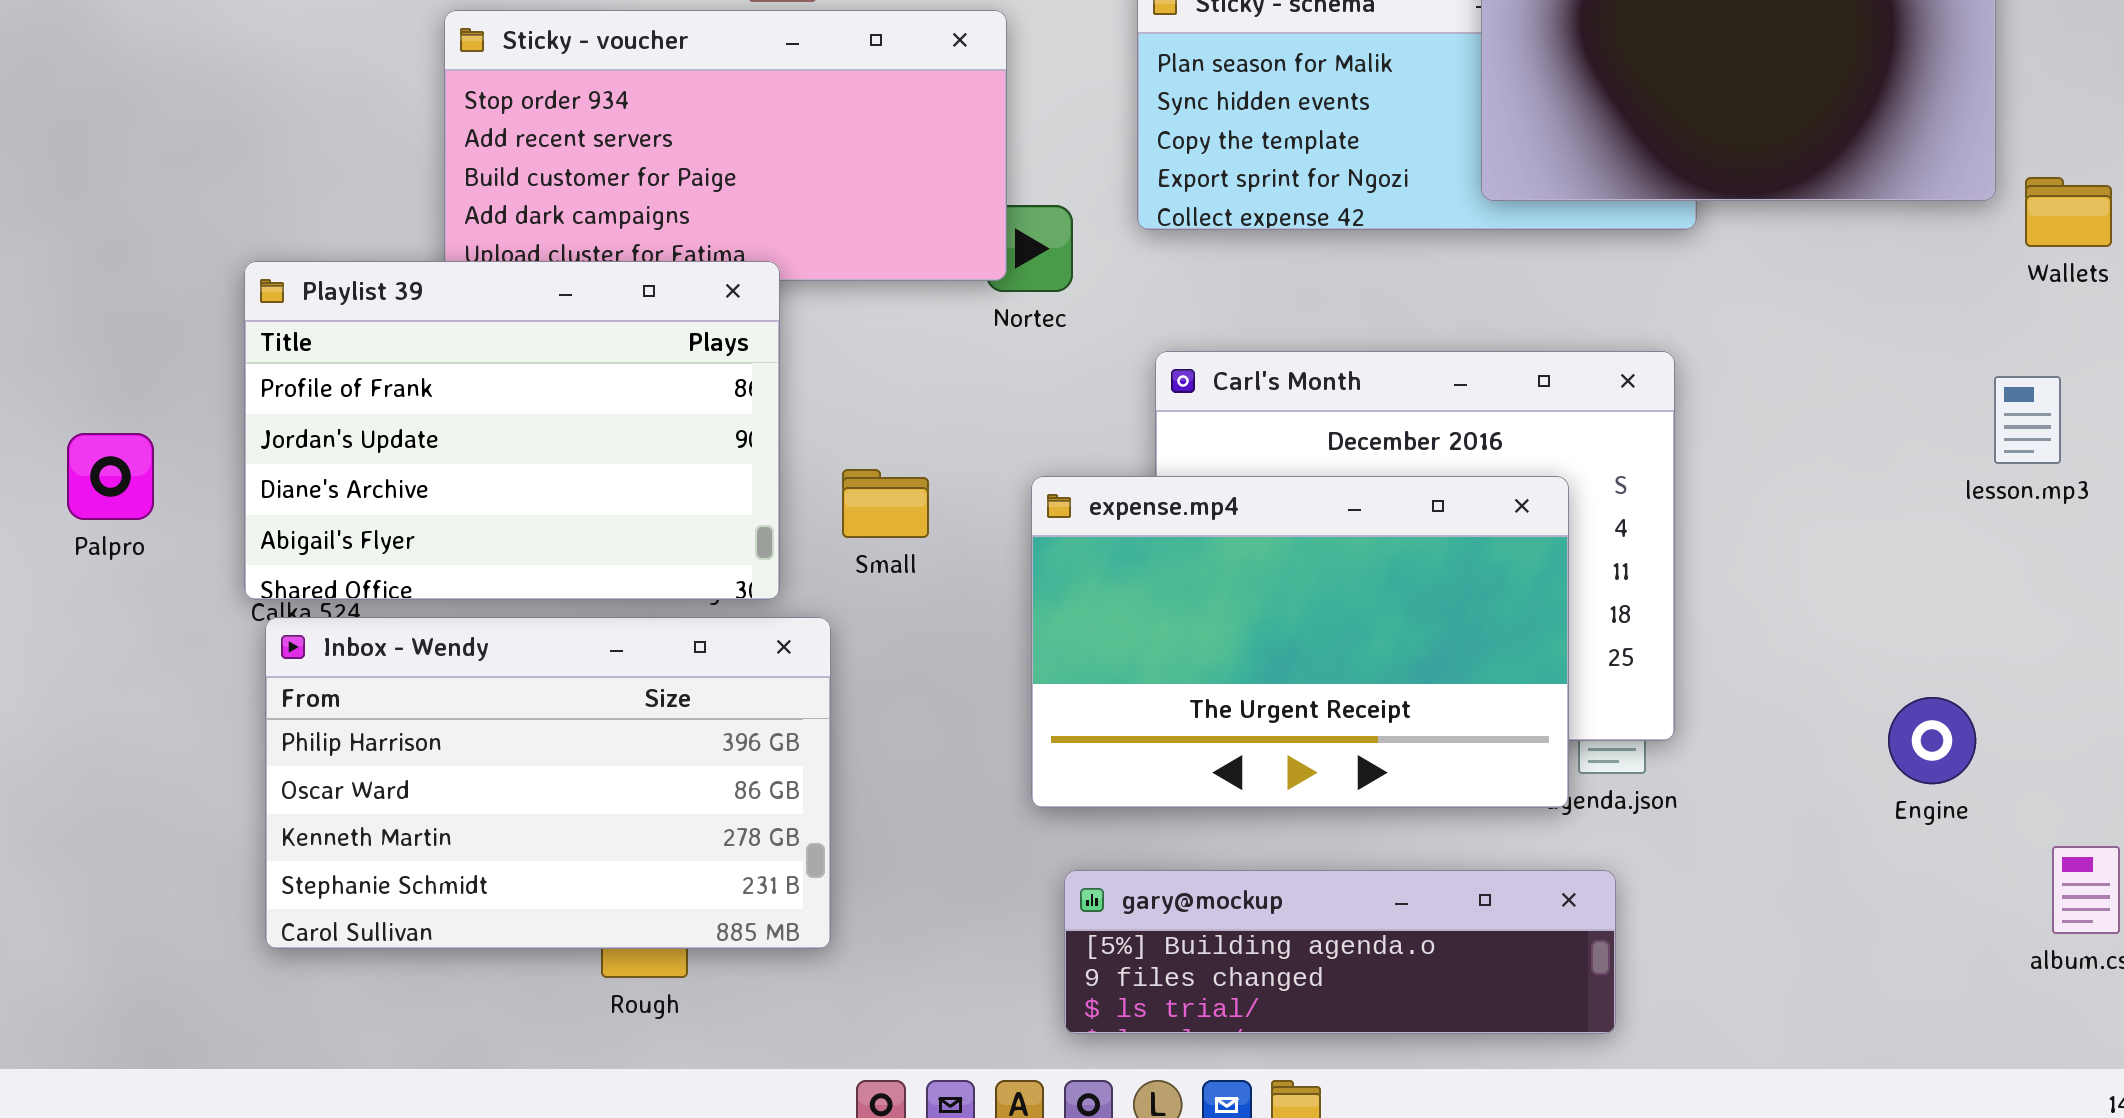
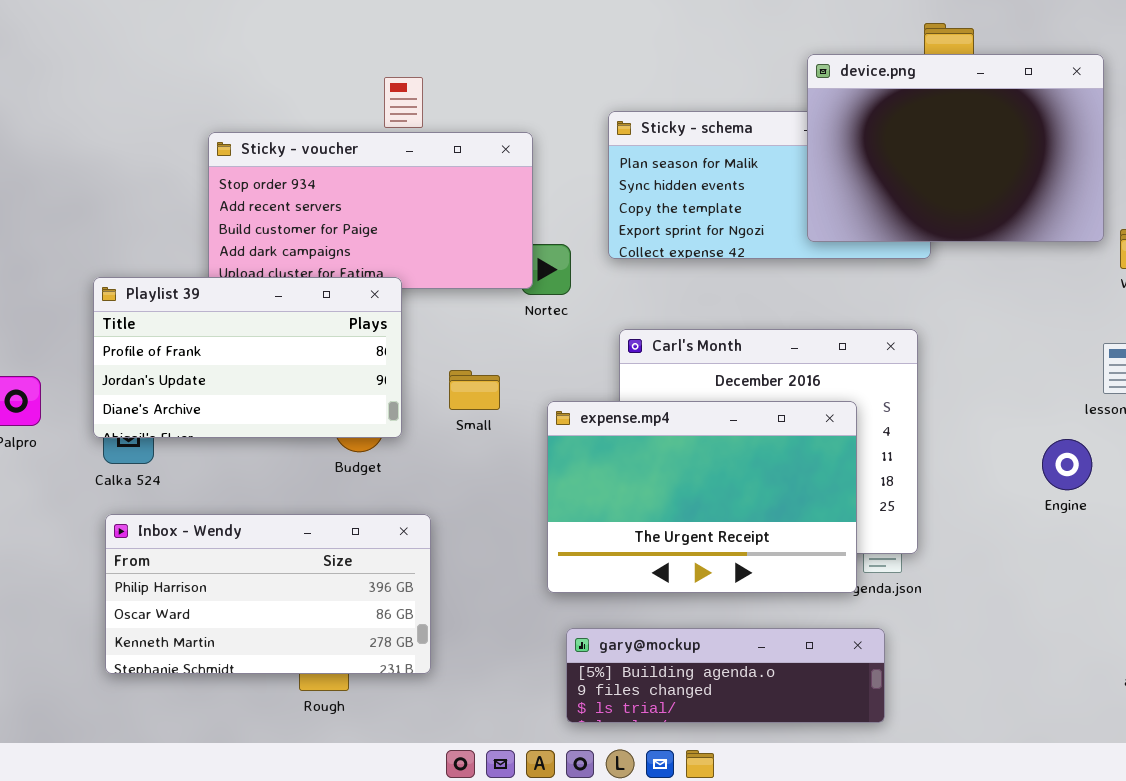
Playlist 39: [244,261,780,600] -> [93,277,402,438], resized
Small: [842,469,929,538] -> [449,370,500,410], moved
Inbox - Wendy: [265,617,831,949] -> [105,514,431,674], resized
Engine: [1888,697,1976,784] -> [1042,439,1092,490], moved

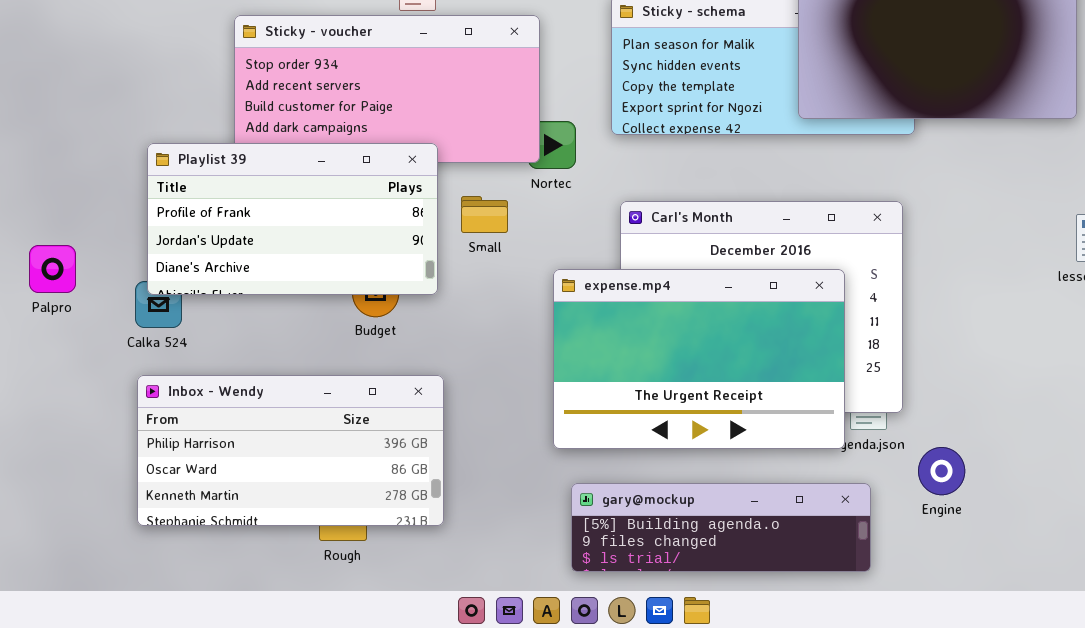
Playlist 39: [93,277,402,438] -> [147,143,438,295], moved
Small: [449,370,500,410] -> [461,196,508,233], moved
Engine: [1042,439,1092,490] -> [918,447,965,495], moved

